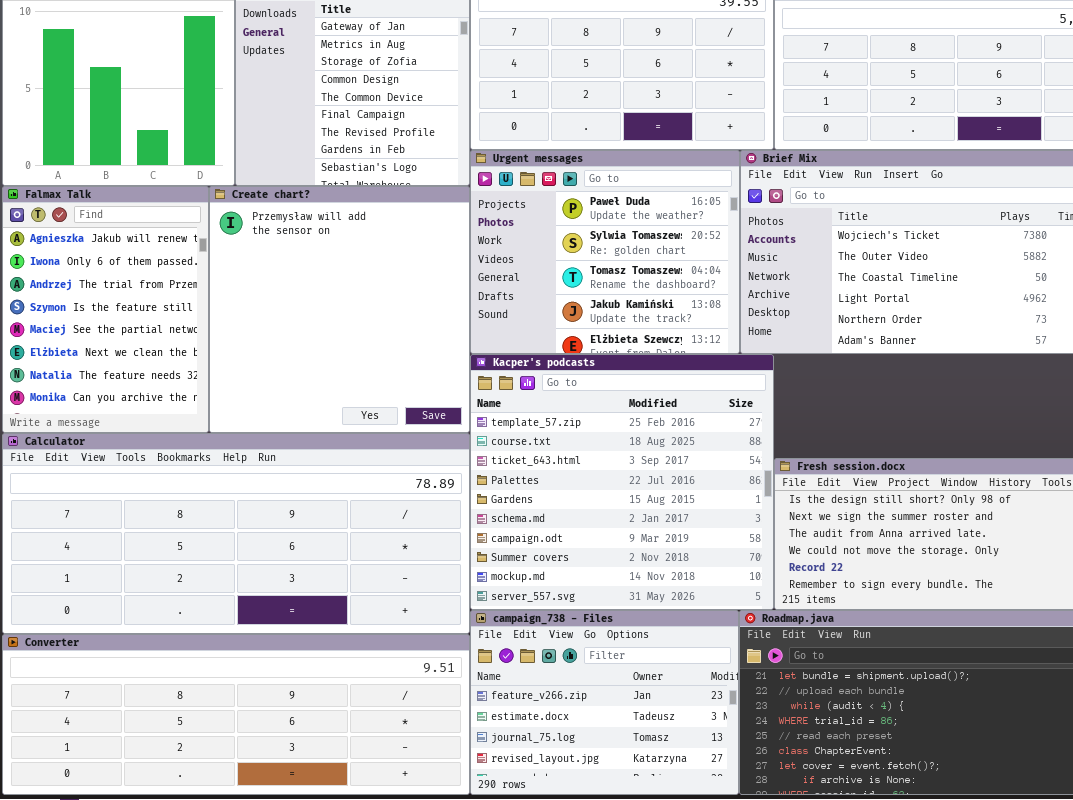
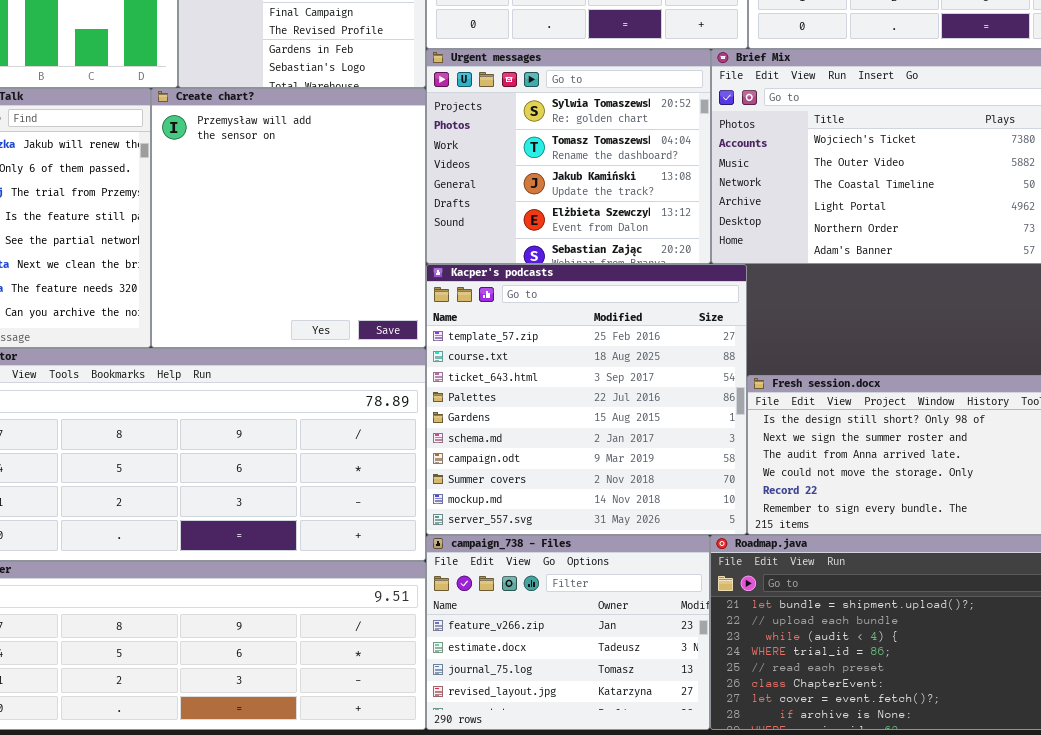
Urgent messages: [470,150,740,354] -> [426,49,711,264], scrolled down 1 row

